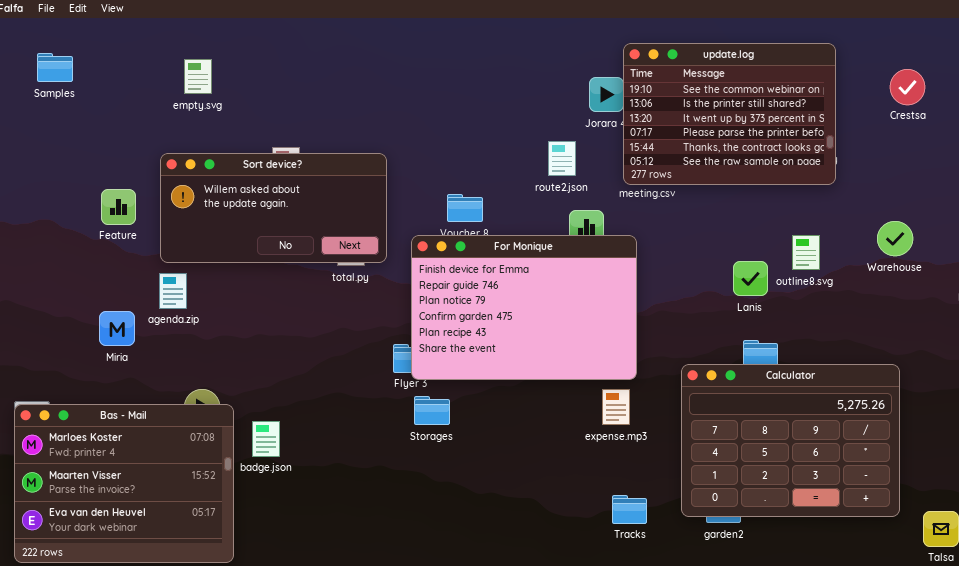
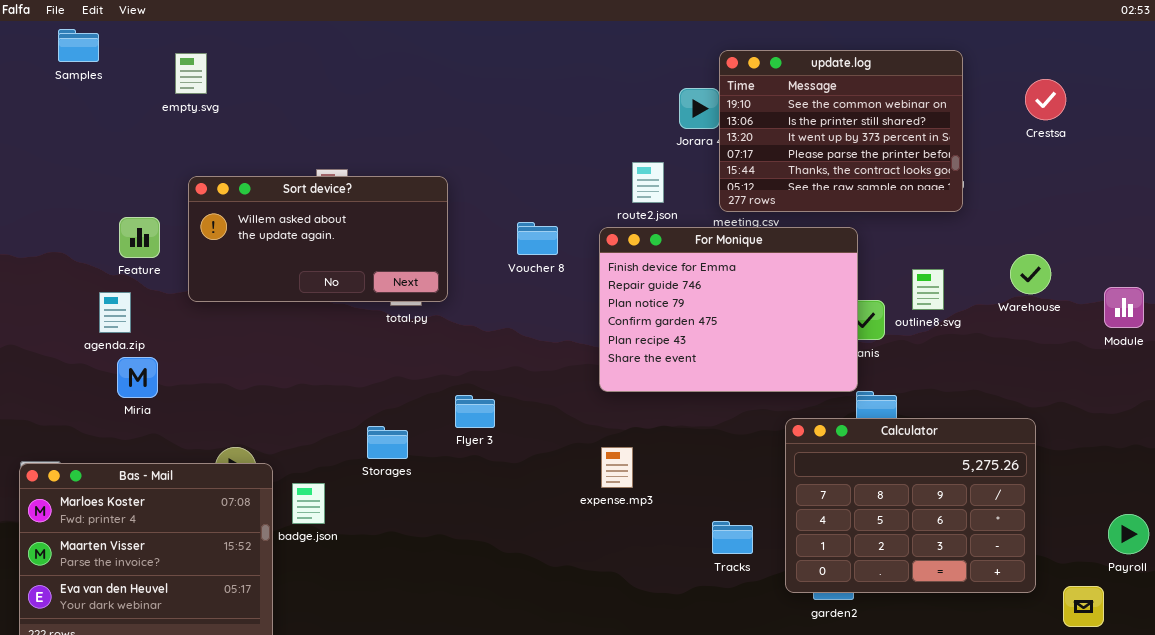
Samples: [37,53,73,82] -> [58,29,99,62], moved
empty.svg: [184,59,212,94] -> [175,53,207,94], moved
For Monique: [411,235,637,380] -> [599,227,858,392], moved
agenda.zip: [159,273,187,309] -> [99,292,131,333], moved
expense.mp3: [602,389,630,425] -> [601,447,633,488], moved
Storages: [414,396,450,425] -> [367,426,408,459], moved
Tracks: [612,495,647,524] -> [712,521,753,554], moved

